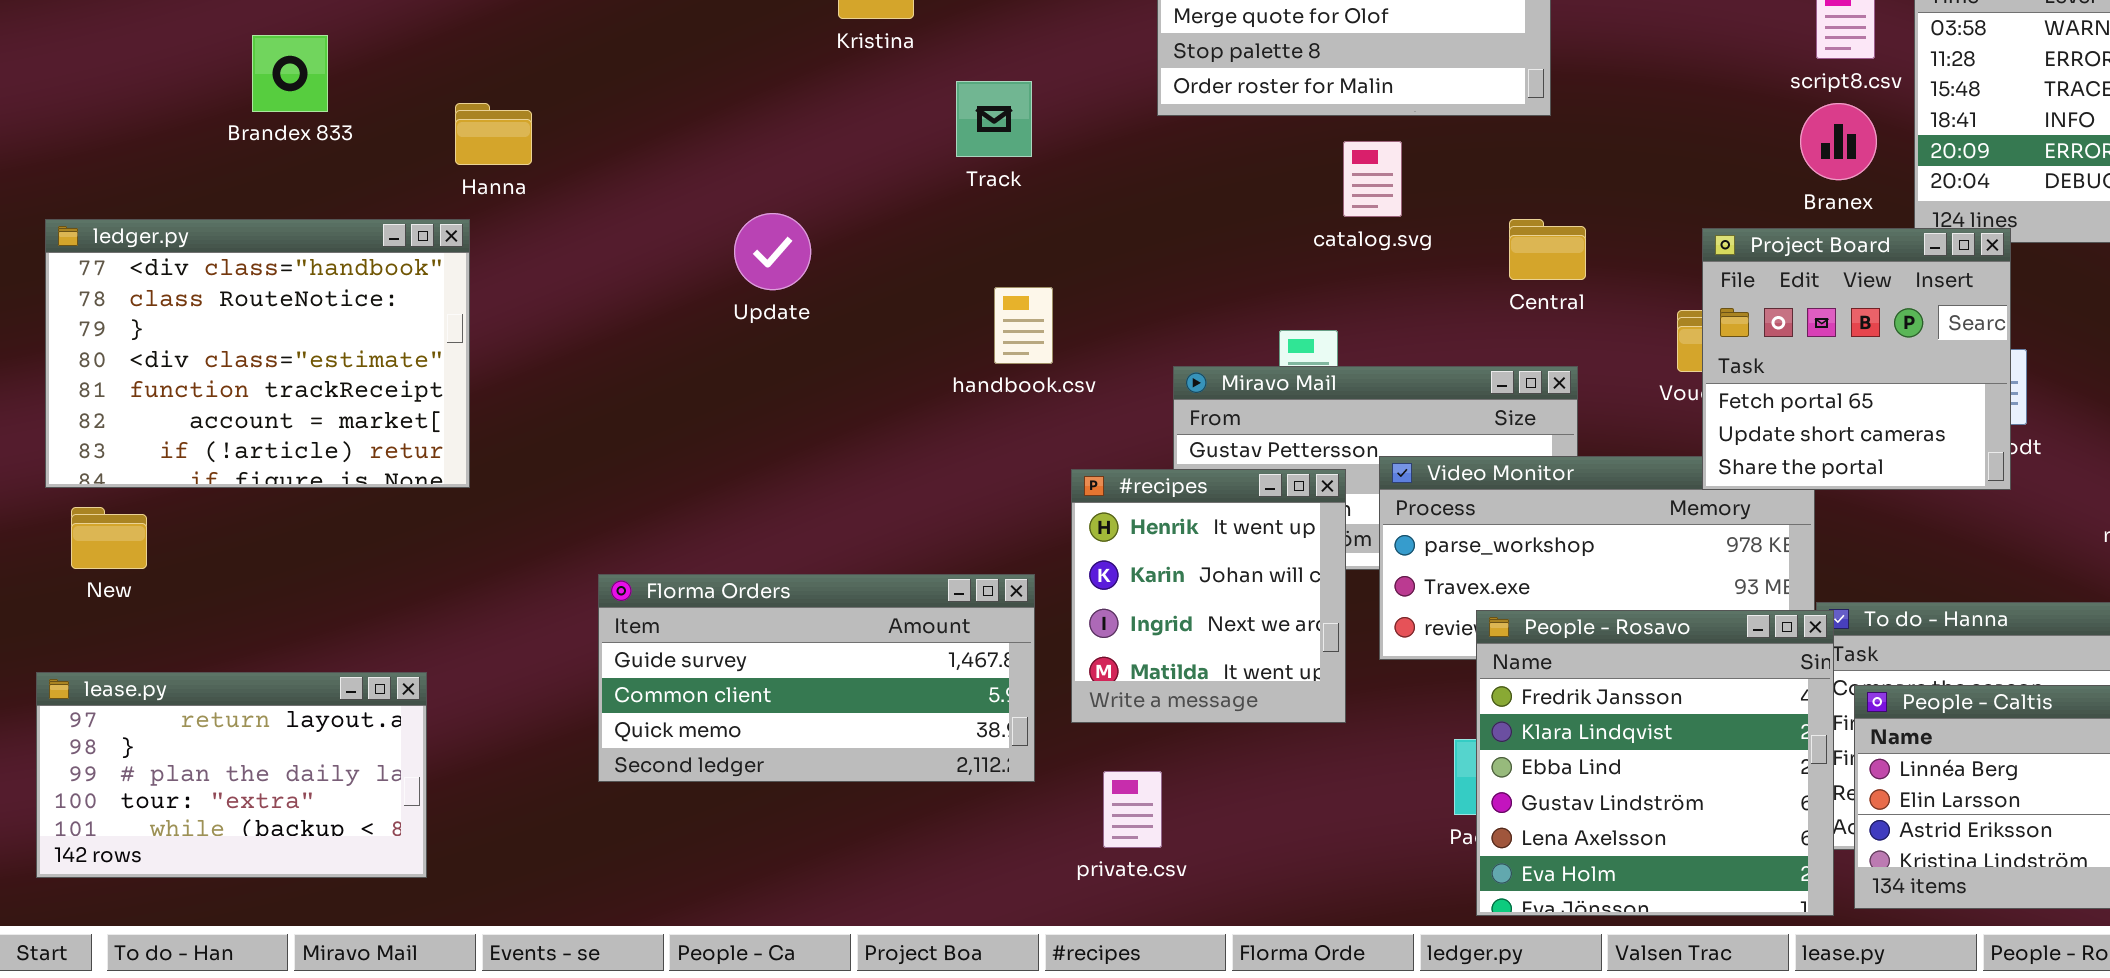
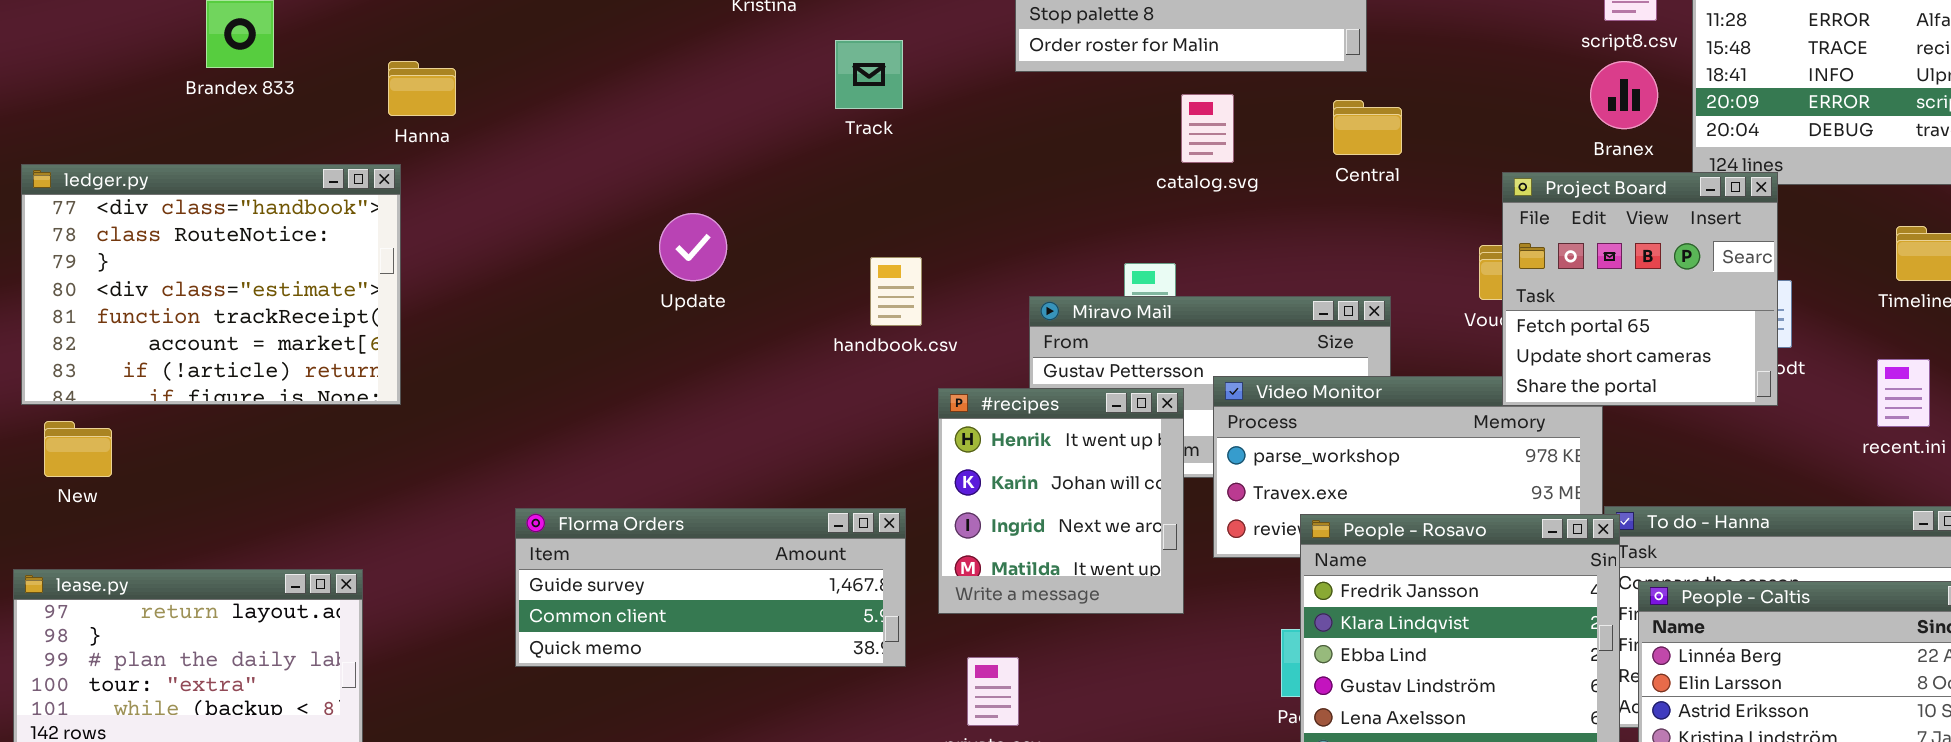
Update: [734,213,811,290] -> [659,213,727,281], moved
Central: [1509,219,1586,280] -> [1333,100,1402,155], moved
handbook.csv: [994,287,1053,364] -> [870,257,922,326], moved
Florma Orders: [598,574,1035,782] -> [515,508,906,667], resized

